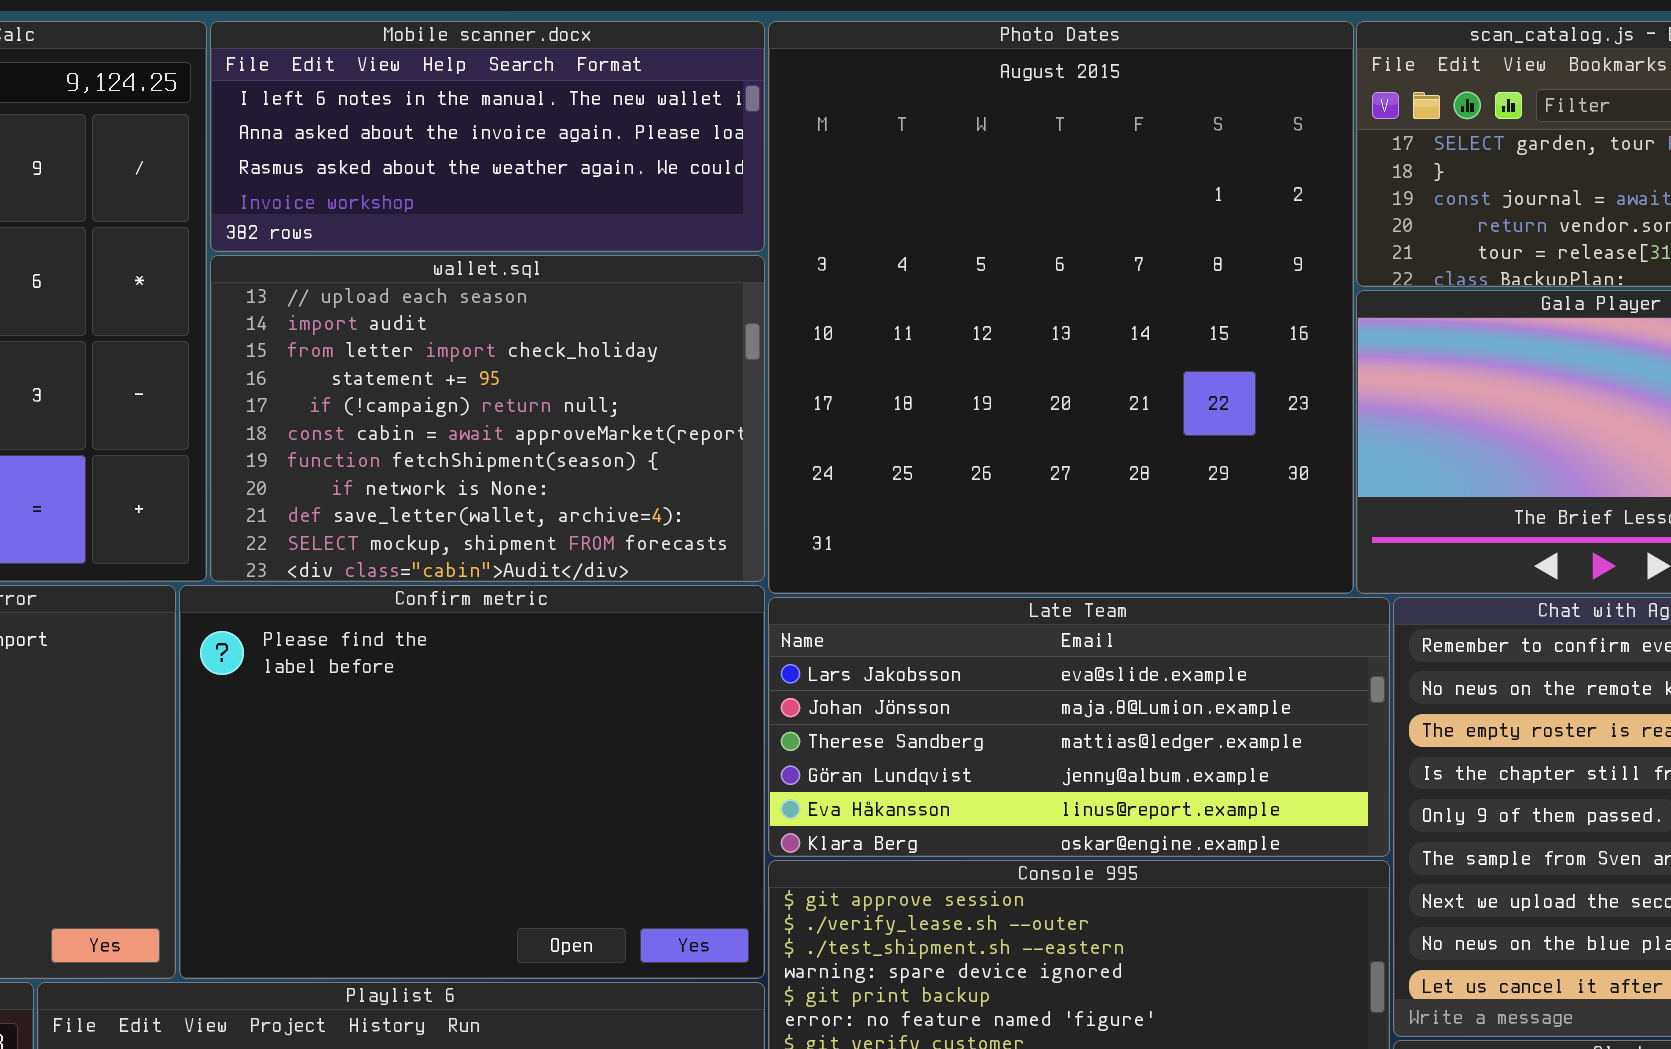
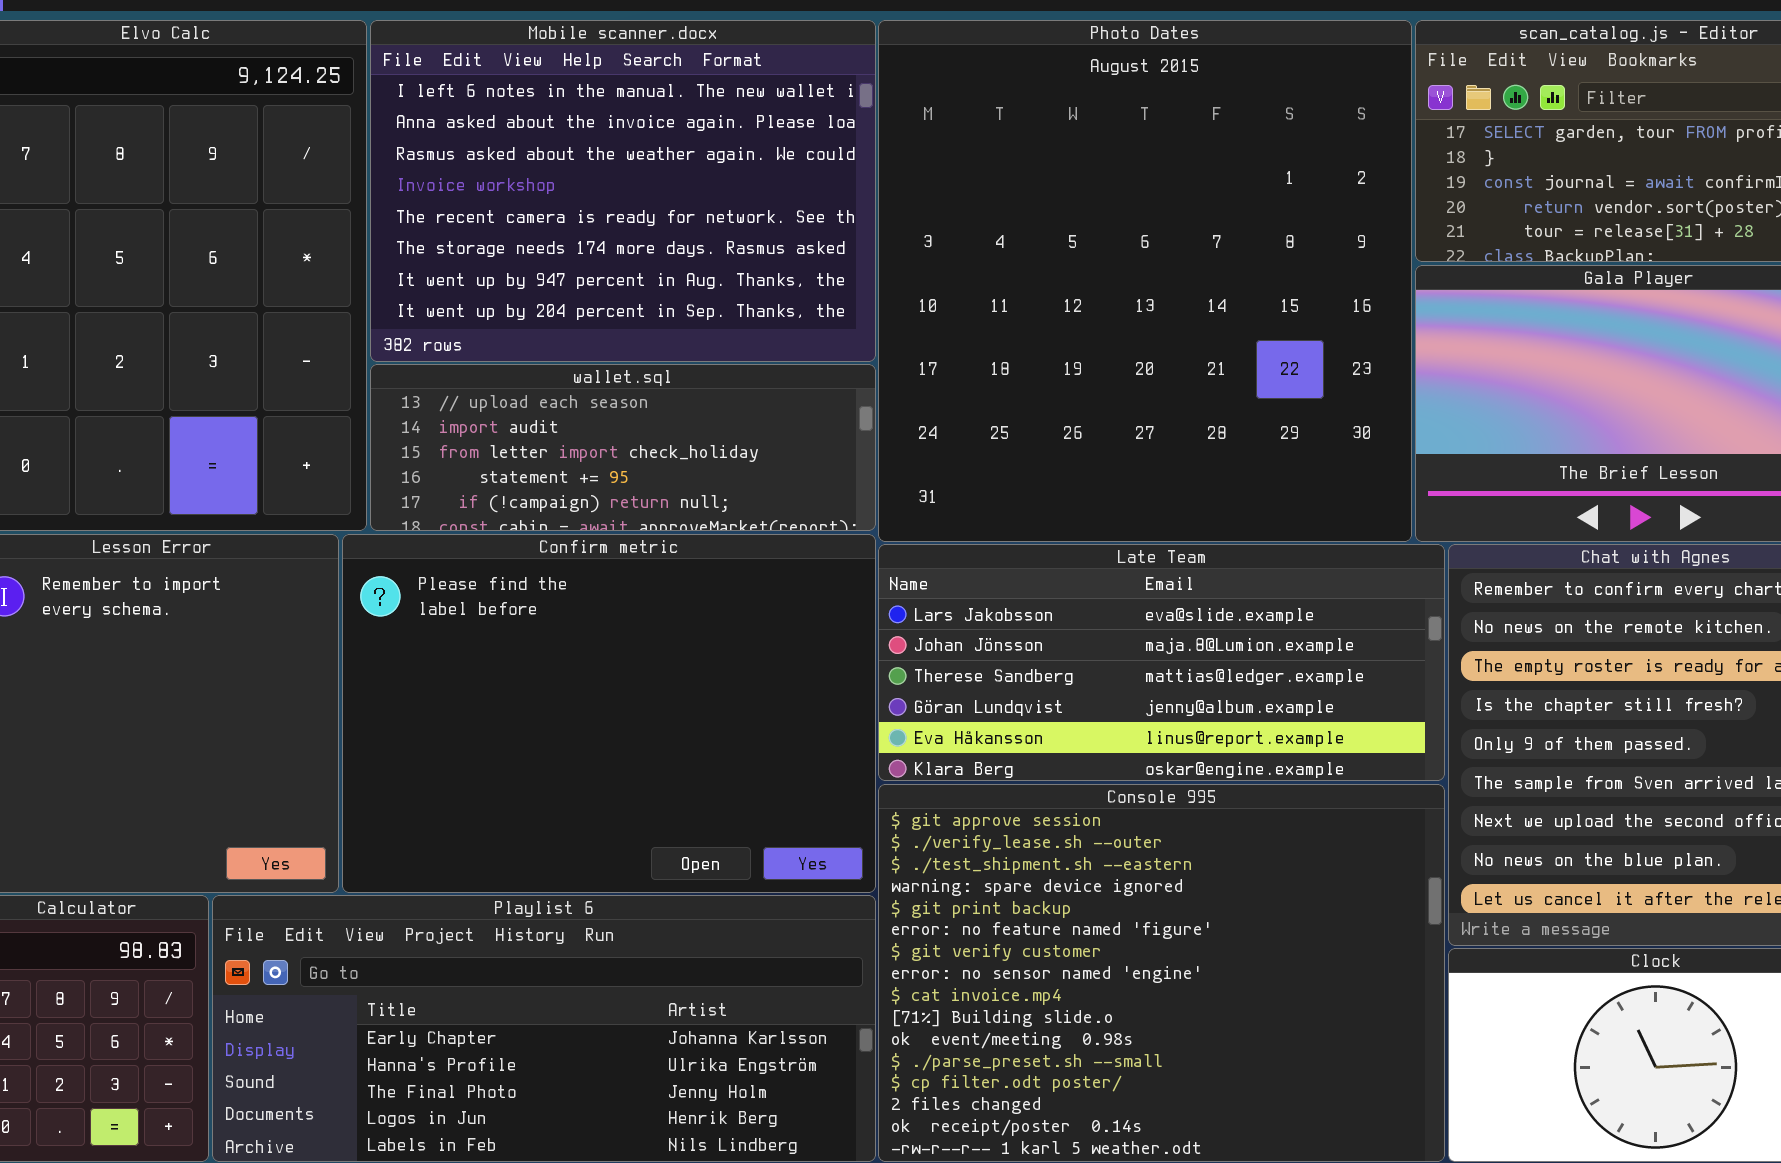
Mobile scanner.docx: [210,21,765,252] -> [370,20,876,362], resized
wallet.sql: [210,255,765,582] -> [370,364,876,531], resized

